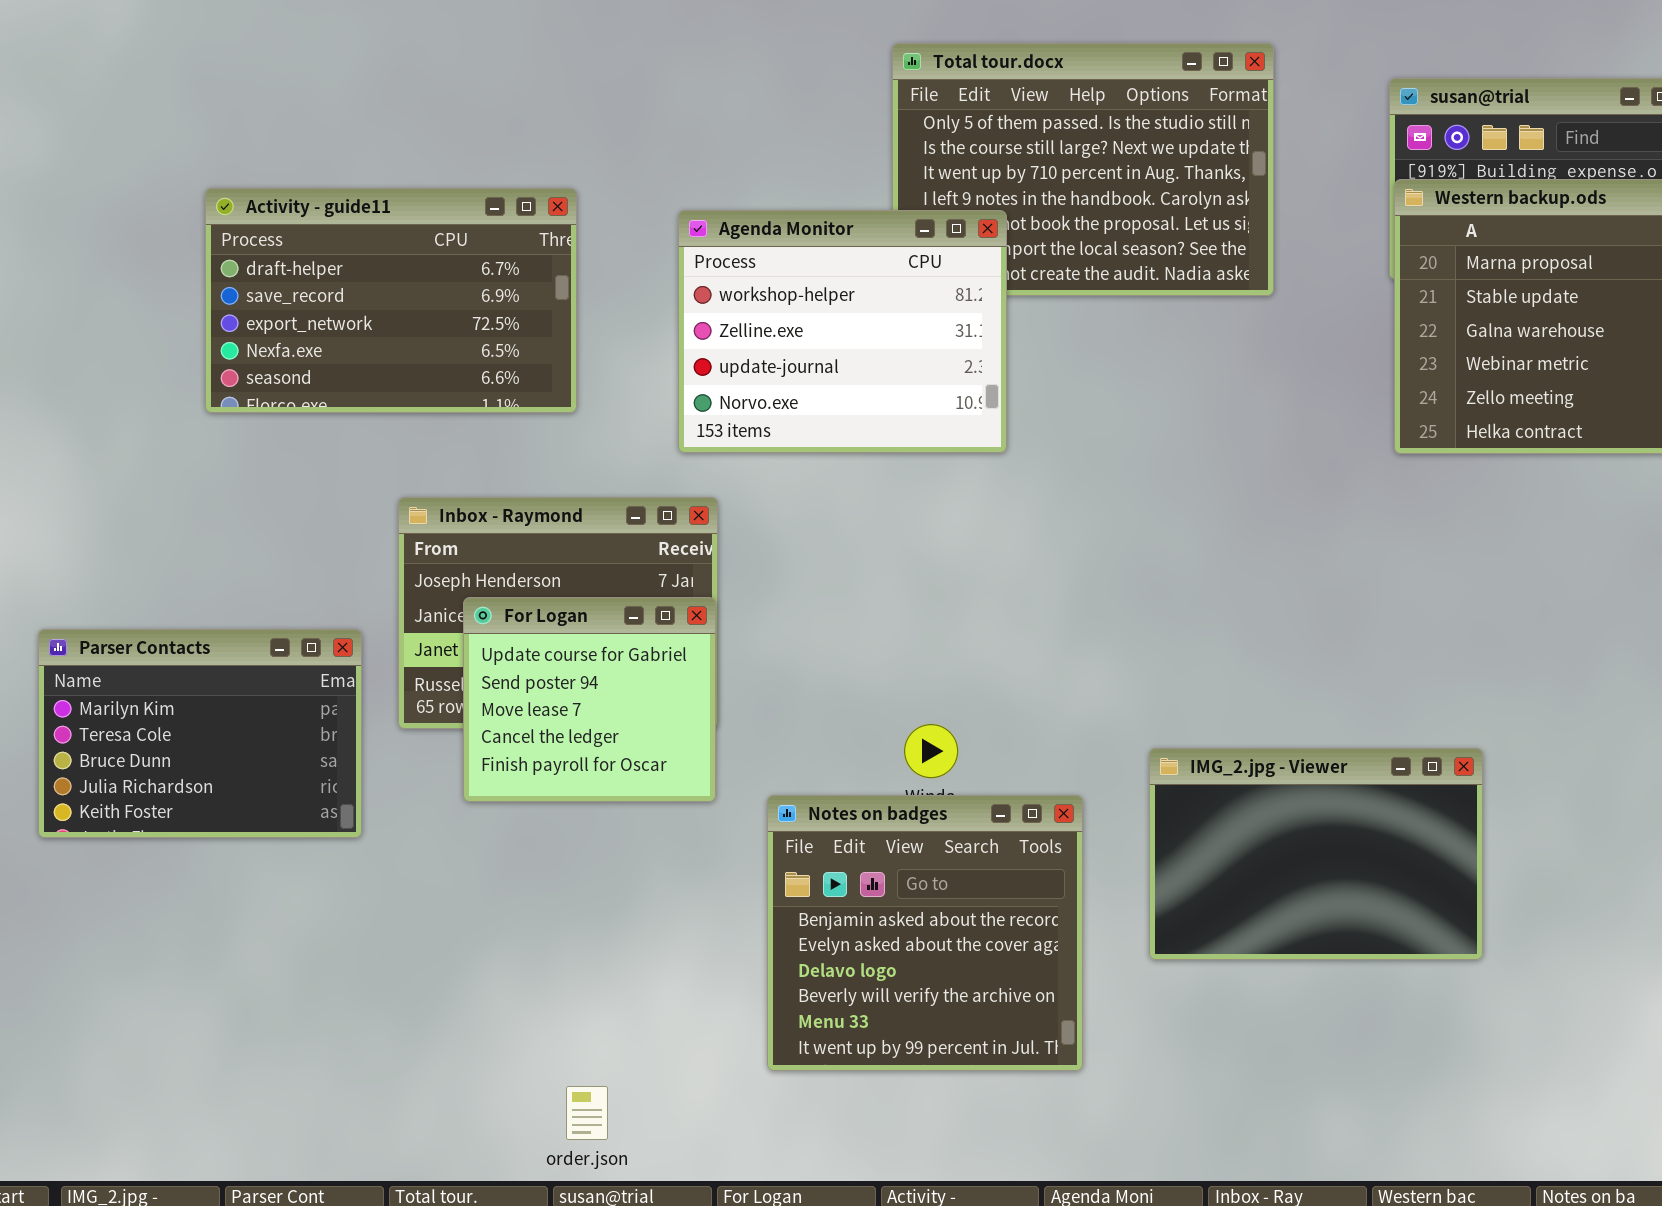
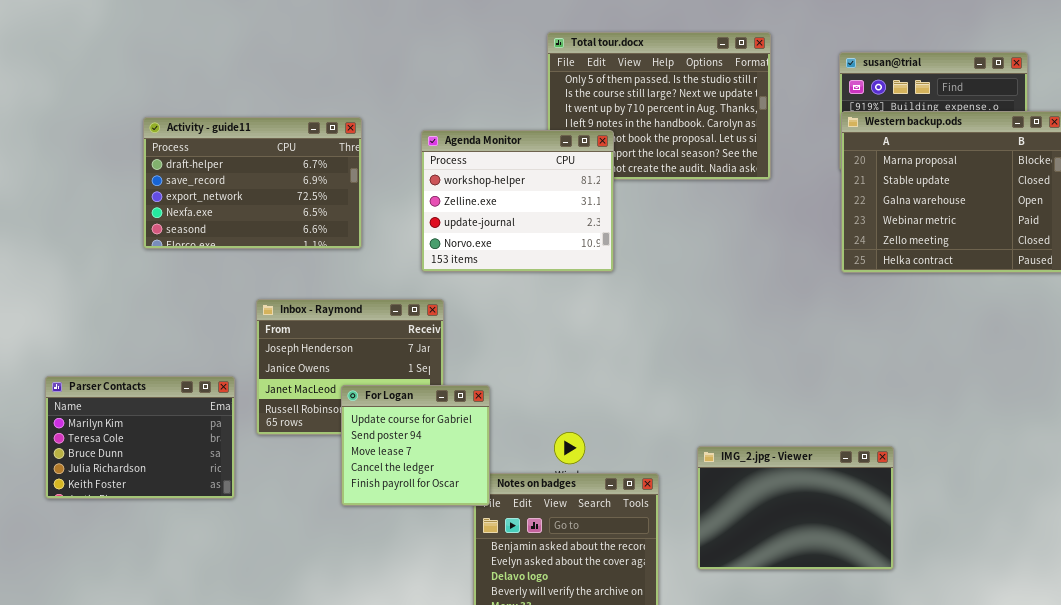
For Logan: [463,597,716,802] -> [341,385,490,506], moved

